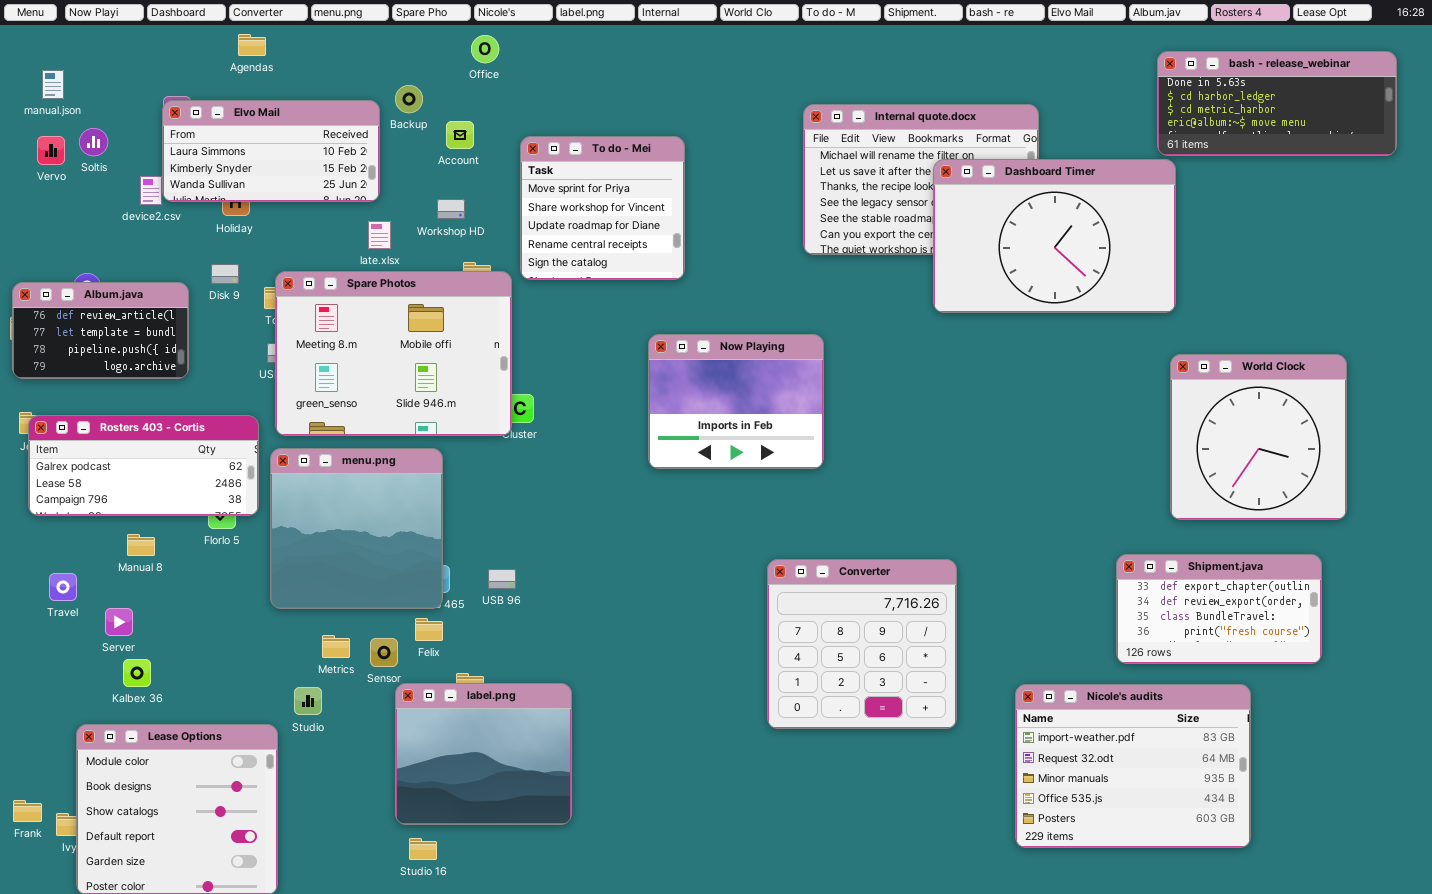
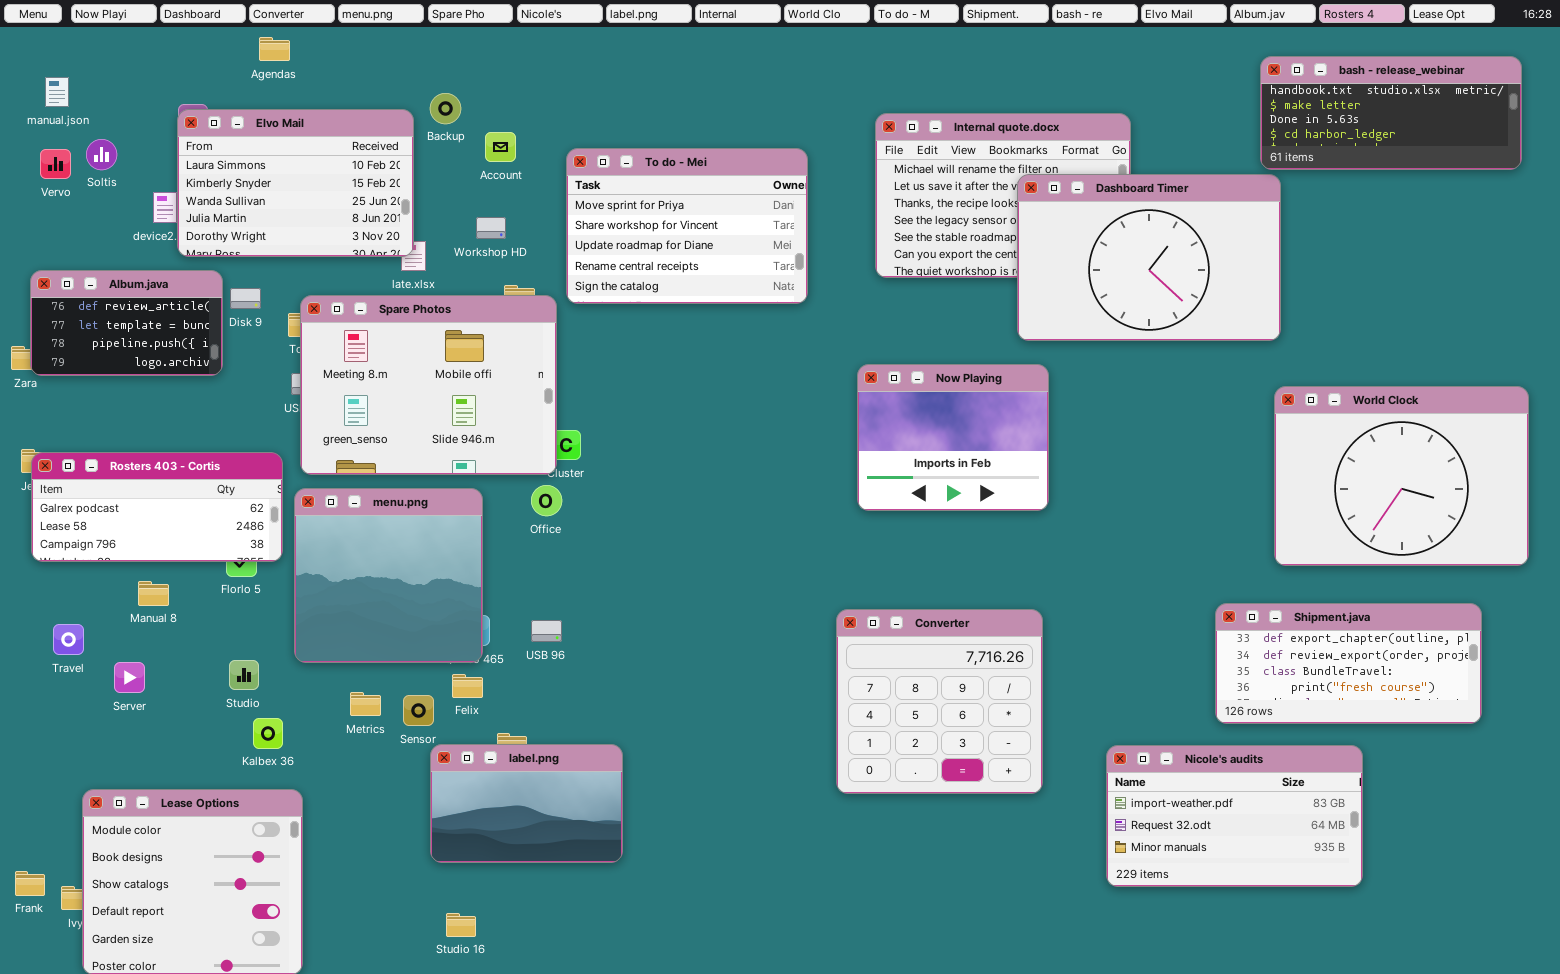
Office: [471,35,499,63] -> [531,485,562,516], moved
bash - release_webinar: [1157,51,1397,156] -> [1260,56,1522,170], scrolled up 2 rows
Elvo Mail: [162,100,380,202] -> [177,109,414,257], resized
To do - Mei: [520,136,685,280] -> [566,148,808,304], resized
Album.java: [12,282,189,379] -> [30,270,223,376], moved
Now Playing: [648,334,824,469] -> [857,364,1049,511], moved
World Clock: [1170,354,1347,520] -> [1274,386,1529,566], resized
Shipment.java: [1116,554,1322,664] -> [1215,603,1482,724], resized
Kalbex 36: [123,659,151,687] -> [253,718,283,749], moved
label.png: [395,683,572,825] -> [430,744,623,863], resized
Nicole's audits: [1015,684,1251,848] -> [1106,745,1363,887], resized
Studio: [294,687,322,715] -> [229,660,259,690], moved

